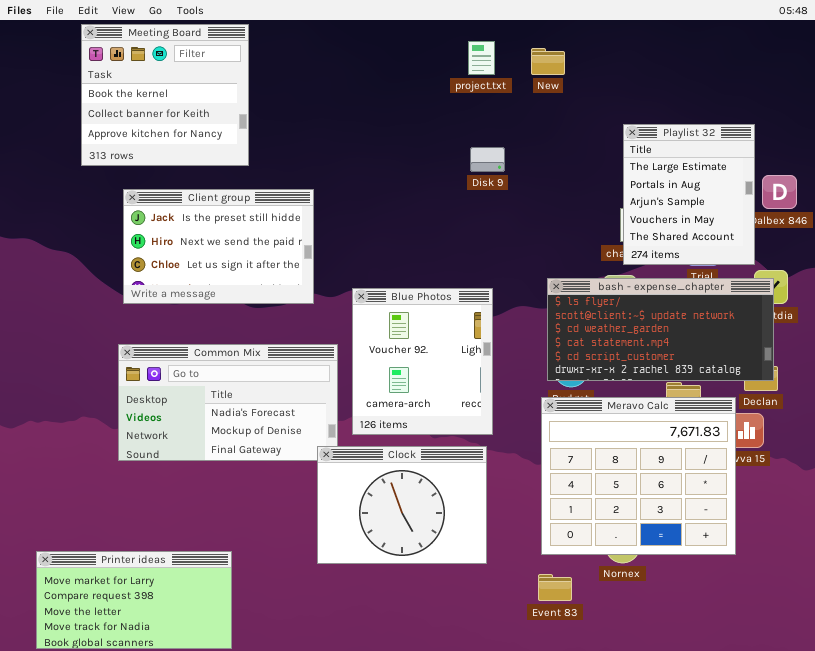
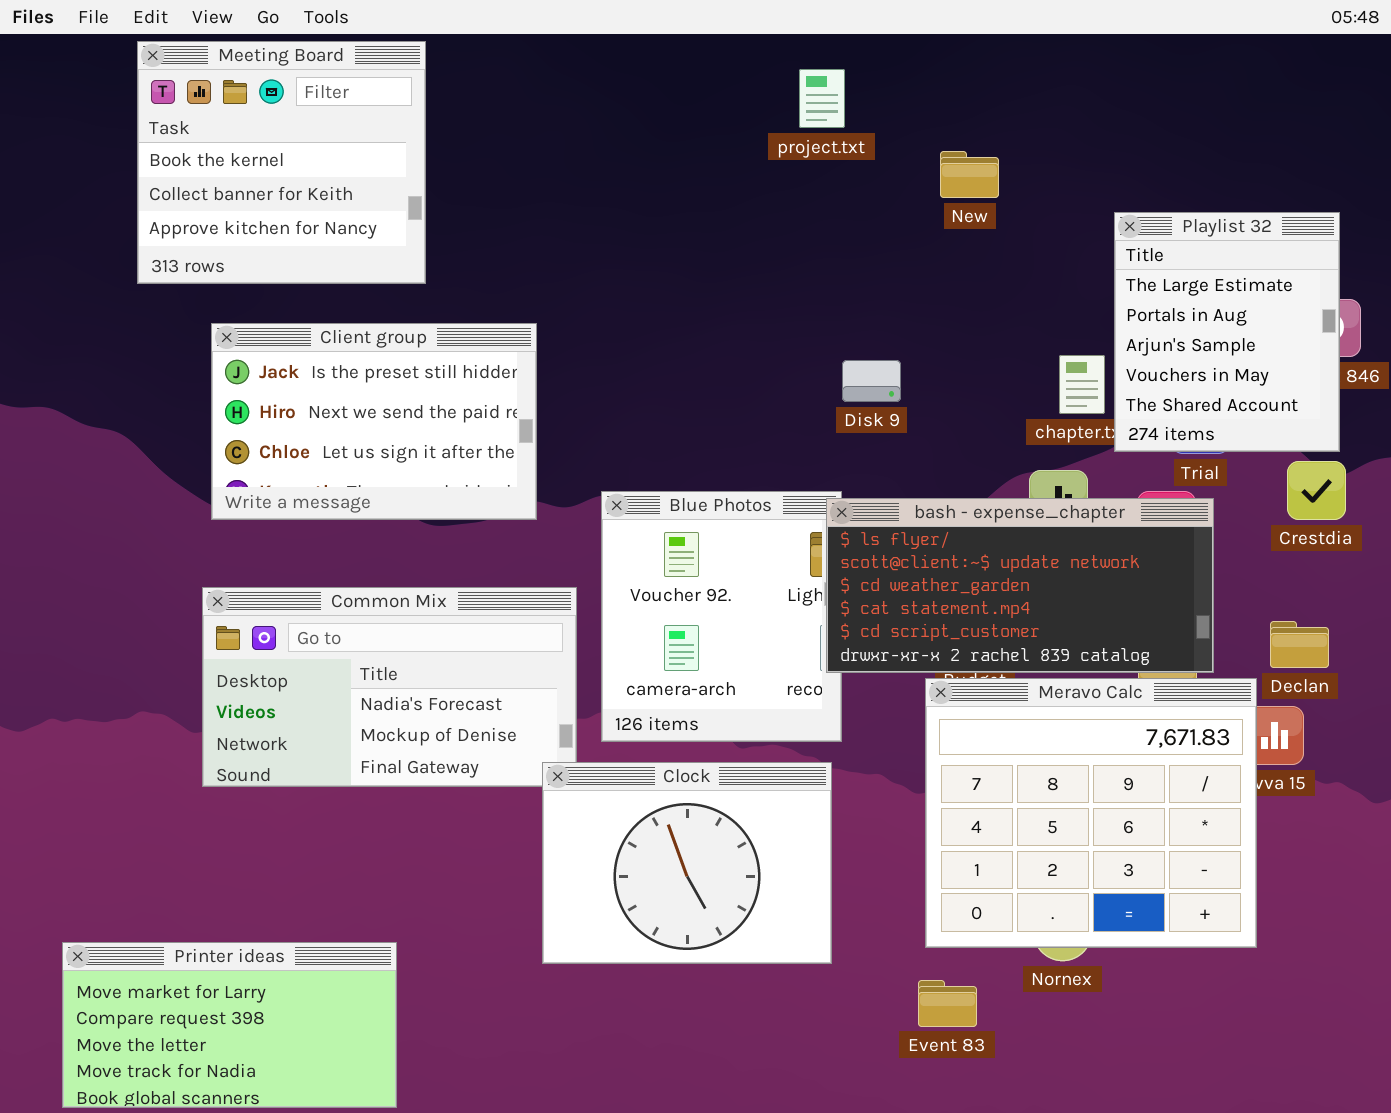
New: [531,48,565,75] -> [940,151,999,198], moved
Playlist 32: [623,124,755,265] -> [1114,212,1340,452], moved
Disk 9: [470,147,505,172] -> [842,360,901,402], moved
bash - expense_chapter: [547,278,774,381] -> [826,498,1214,673], moved

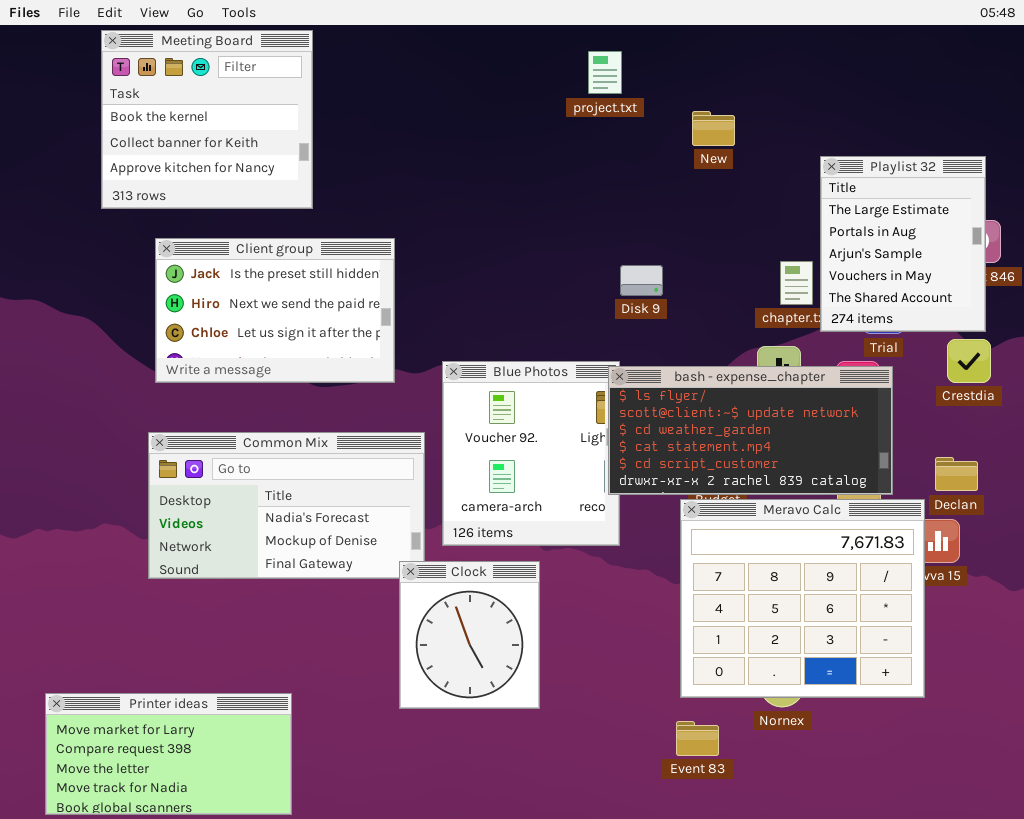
Clock: [542,762,832,964] -> [399,561,540,709], resized

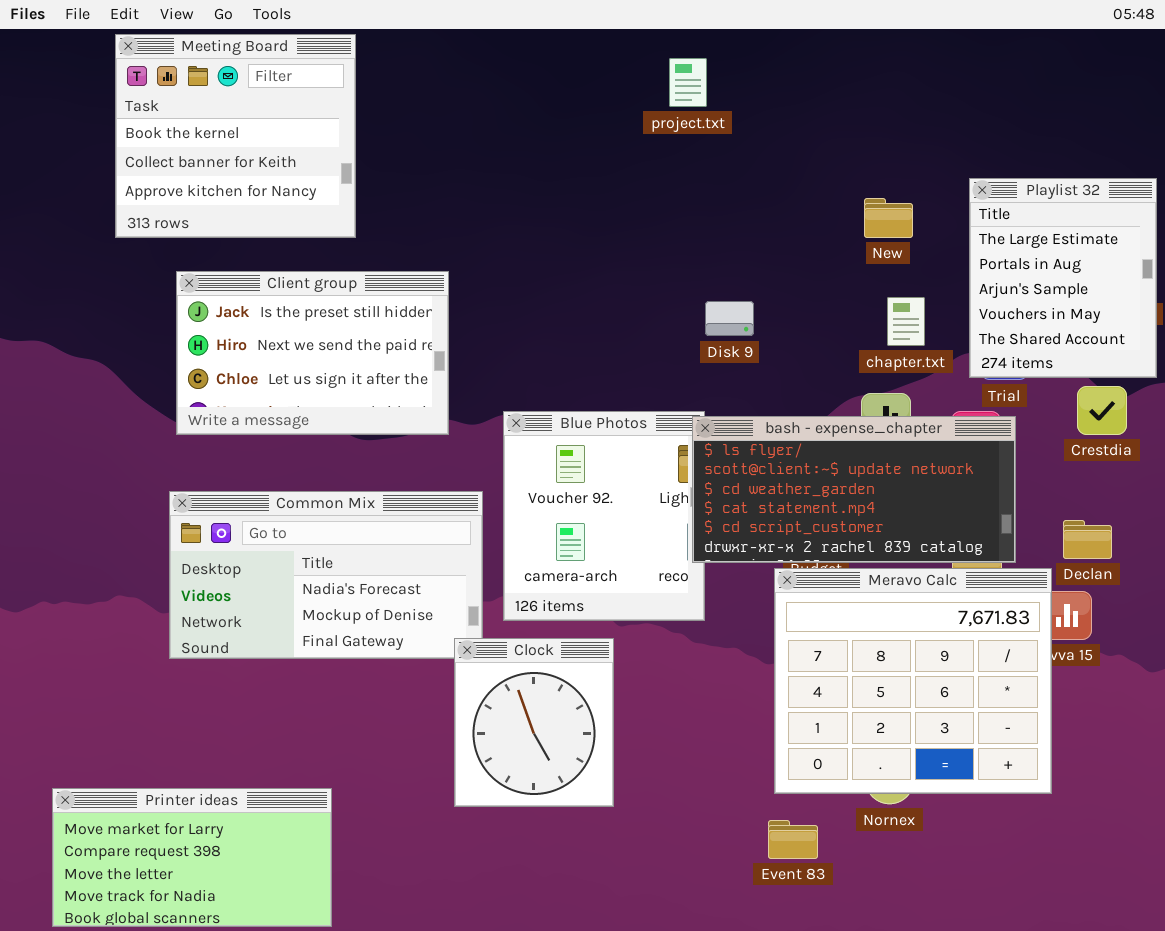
New: [692,111,735,146] -> [864,198,913,238], moved
Playlist 32: [820,156,986,332] -> [969,178,1157,378], moved

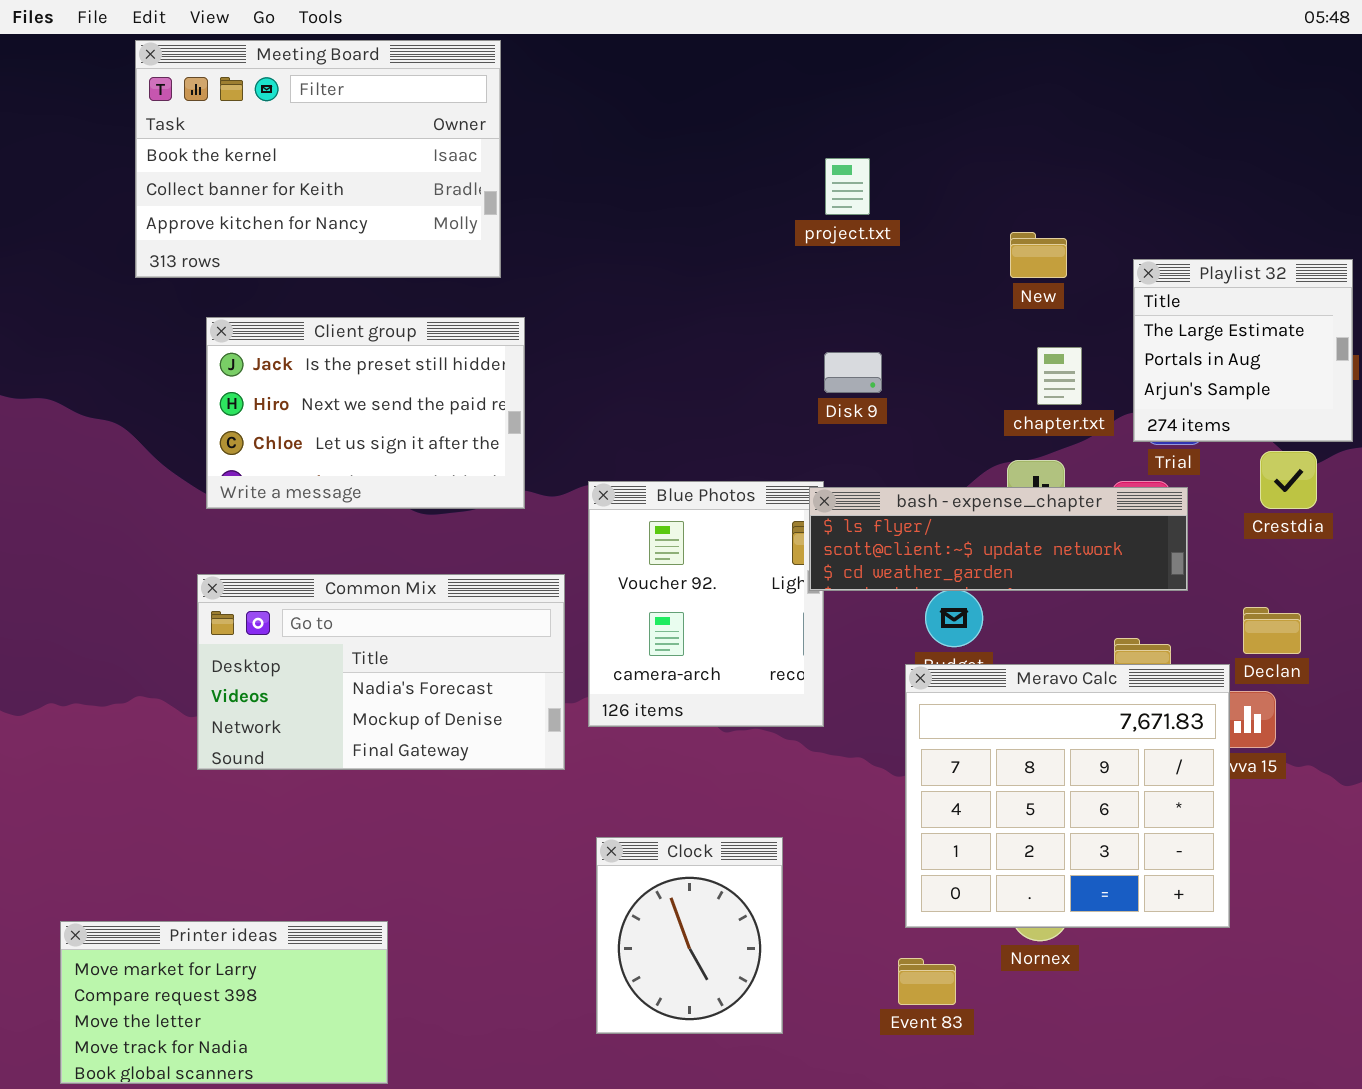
Meeting Board: [115,34,356,238] -> [135,40,501,278], resized
project.txt: [669,58,707,107] -> [825,158,870,215], moved
Playlist 32: [969,178,1157,378] -> [1133,259,1353,442], resized
bash - expense_chapter: [692,416,1016,563] -> [809,487,1188,591], resized
Clock: [454,638,614,807] -> [596,837,783,1034], moved

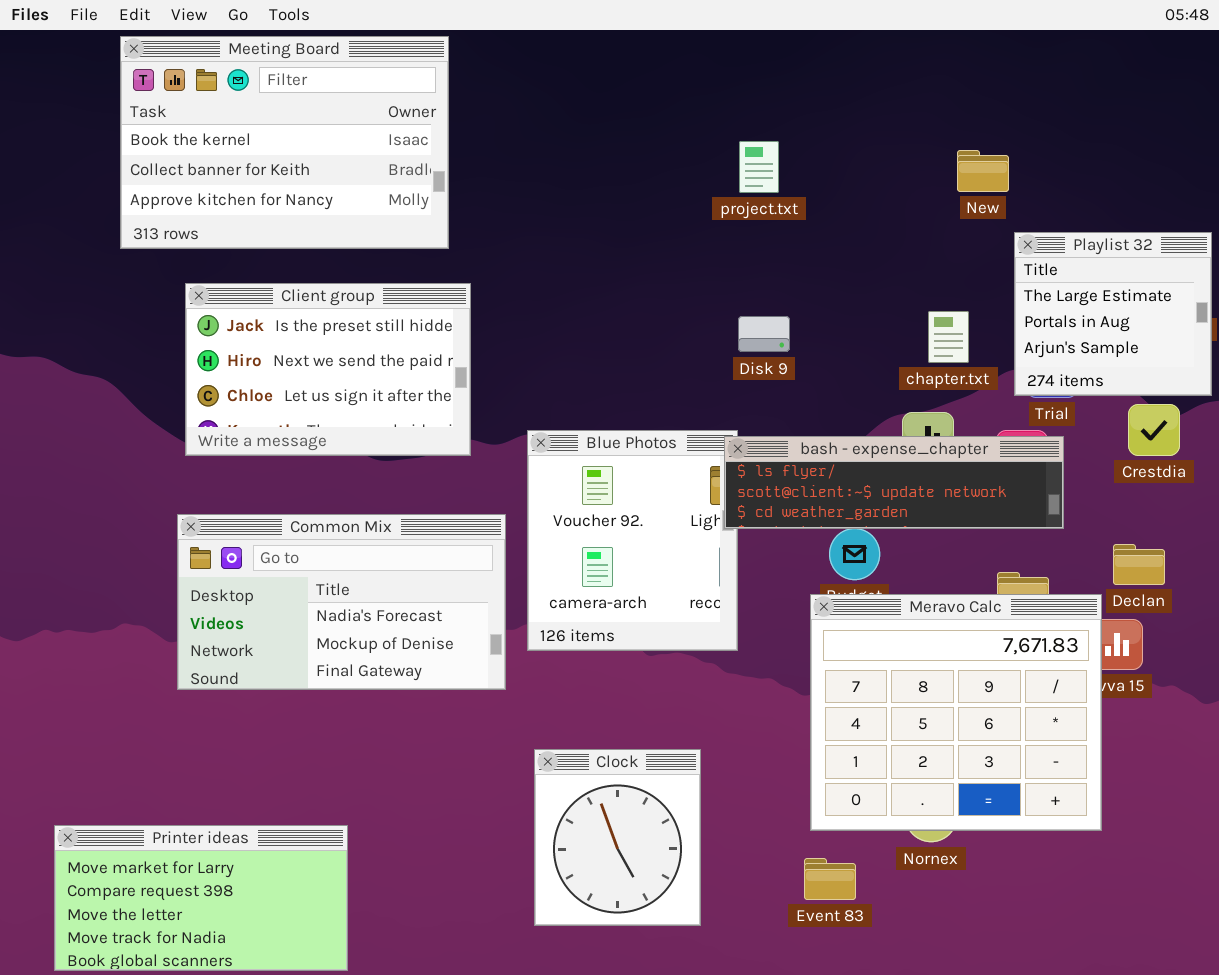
New: [1010,232,1067,278] -> [957,150,1009,192], moved

